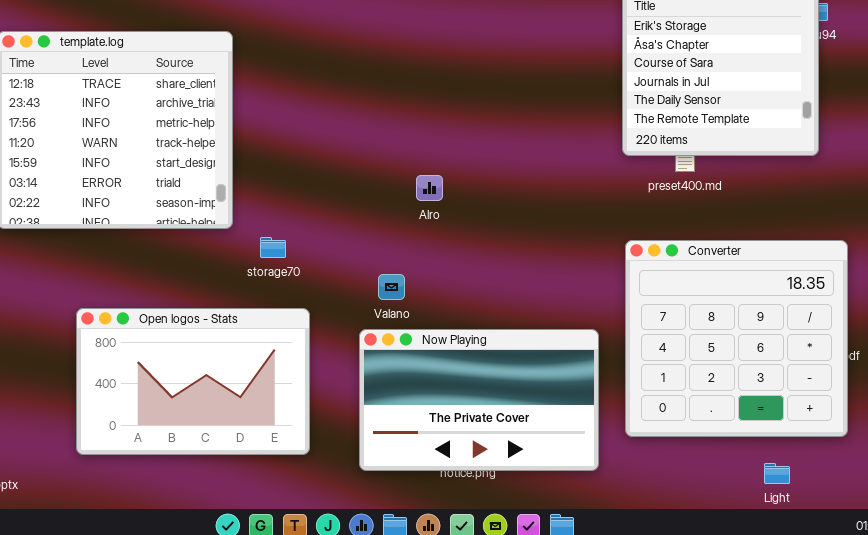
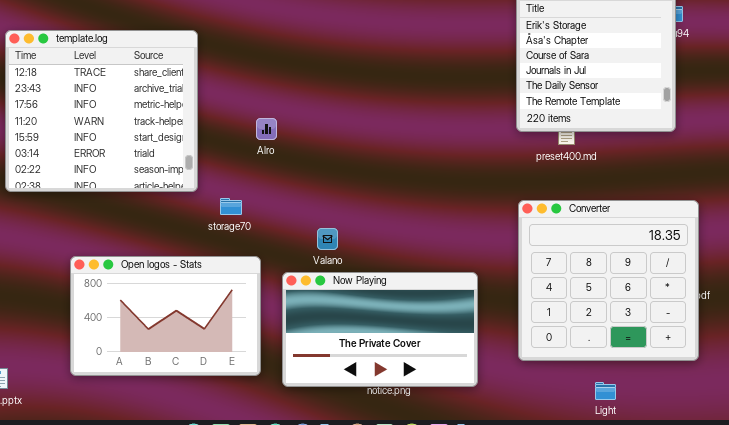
Alro: [416,175,443,201] -> [256,118,277,140], moved
Now Playing: [359,329,599,471] -> [282,272,478,387], moved
Light: [764,463,790,484] -> [595,382,616,400], moved

